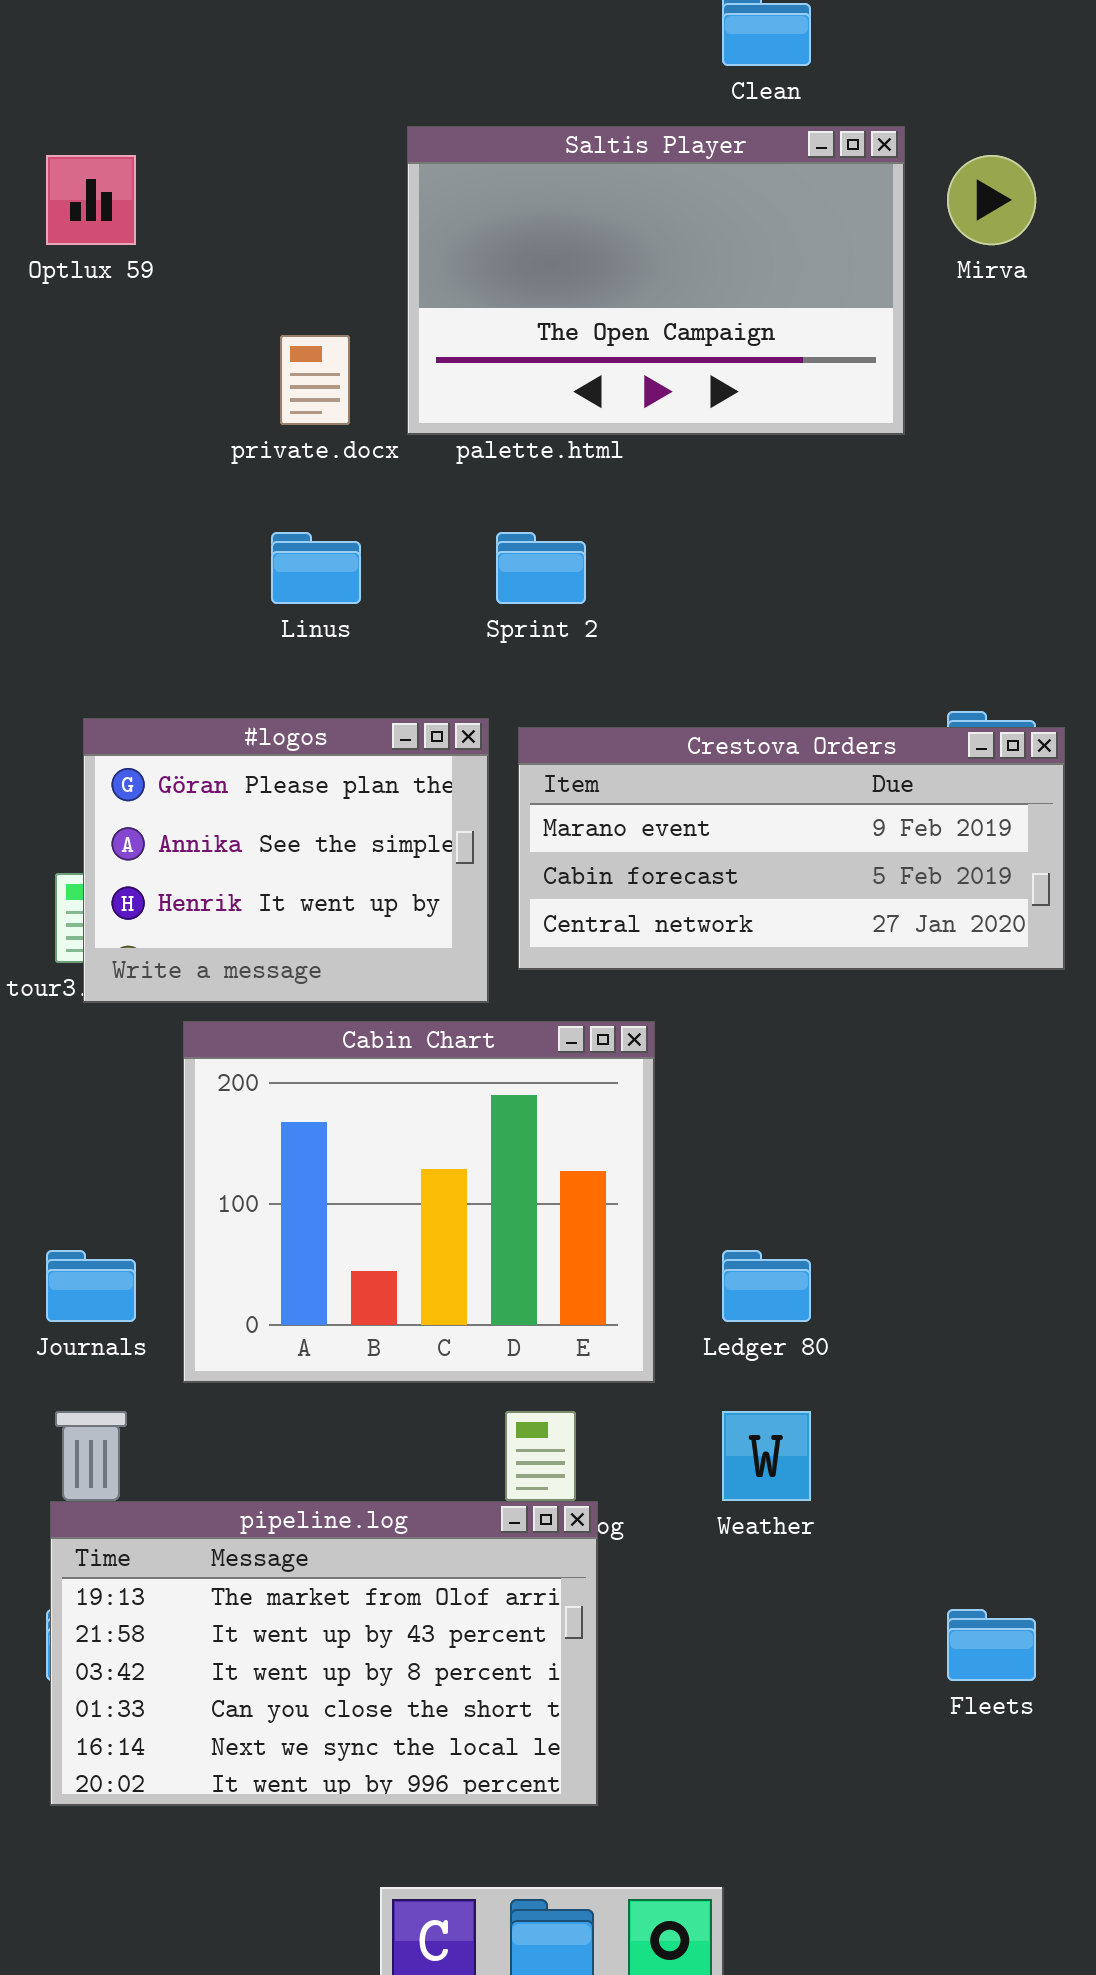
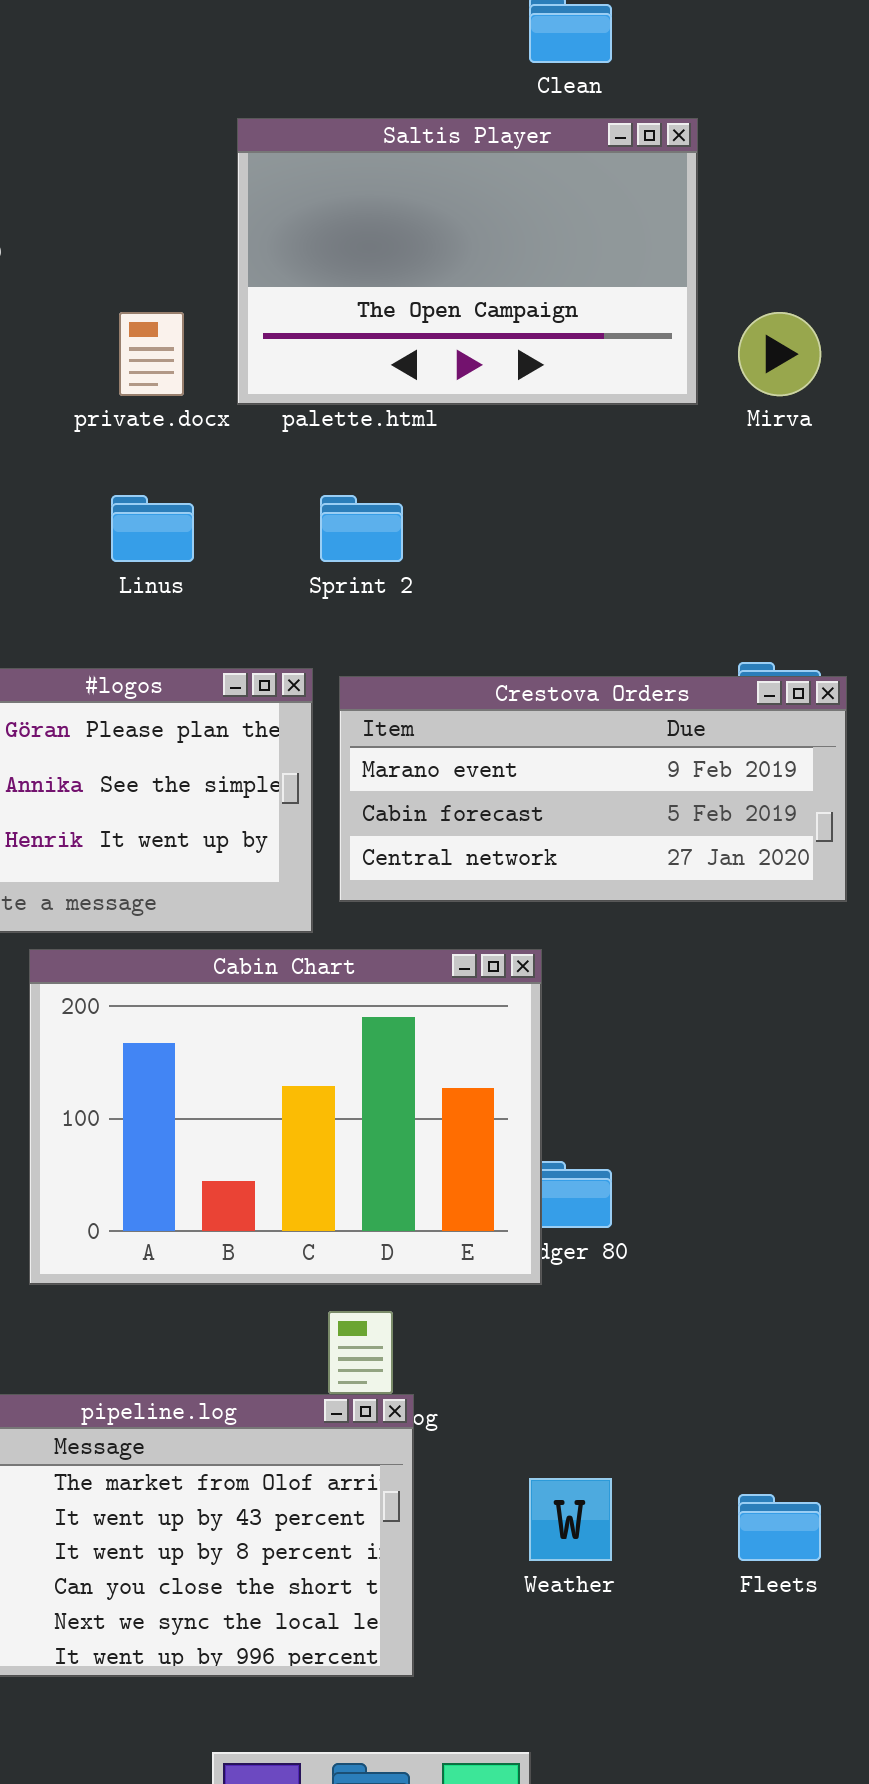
Mirva: [947,155,1036,245] -> [738,312,821,396], moved
Cabin Chart: [183,1021,655,1383] -> [29,949,542,1285], resized
Weather: [722,1411,811,1501] -> [529,1478,612,1561], moved

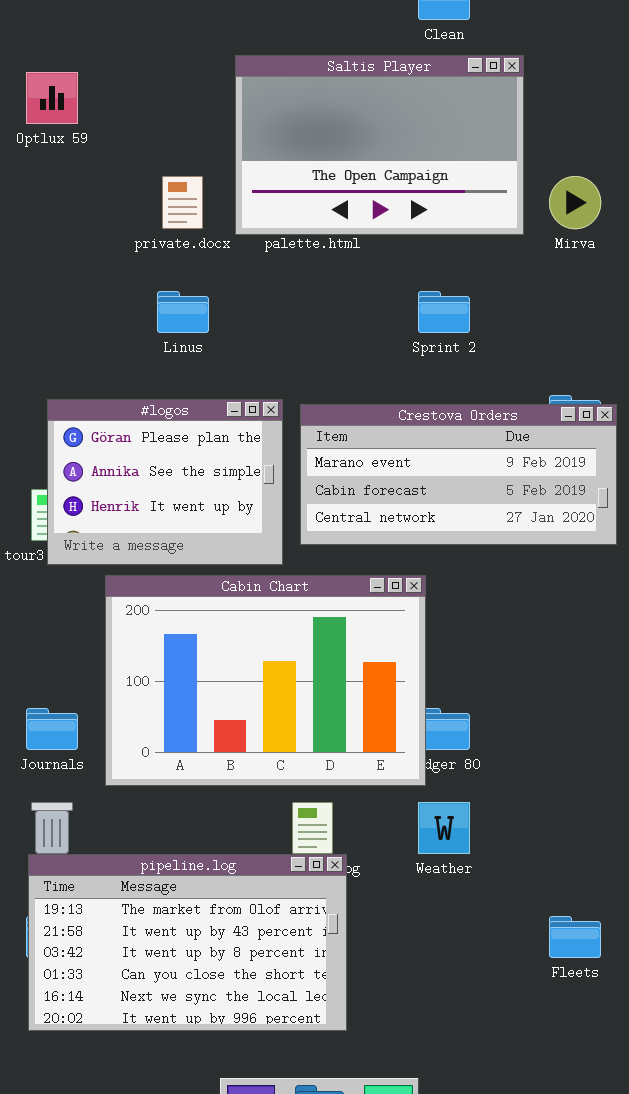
Sprint 2: [320,495,403,562] -> [418,291,470,333], moved
Weather: [529,1478,612,1561] -> [418,802,470,854], moved

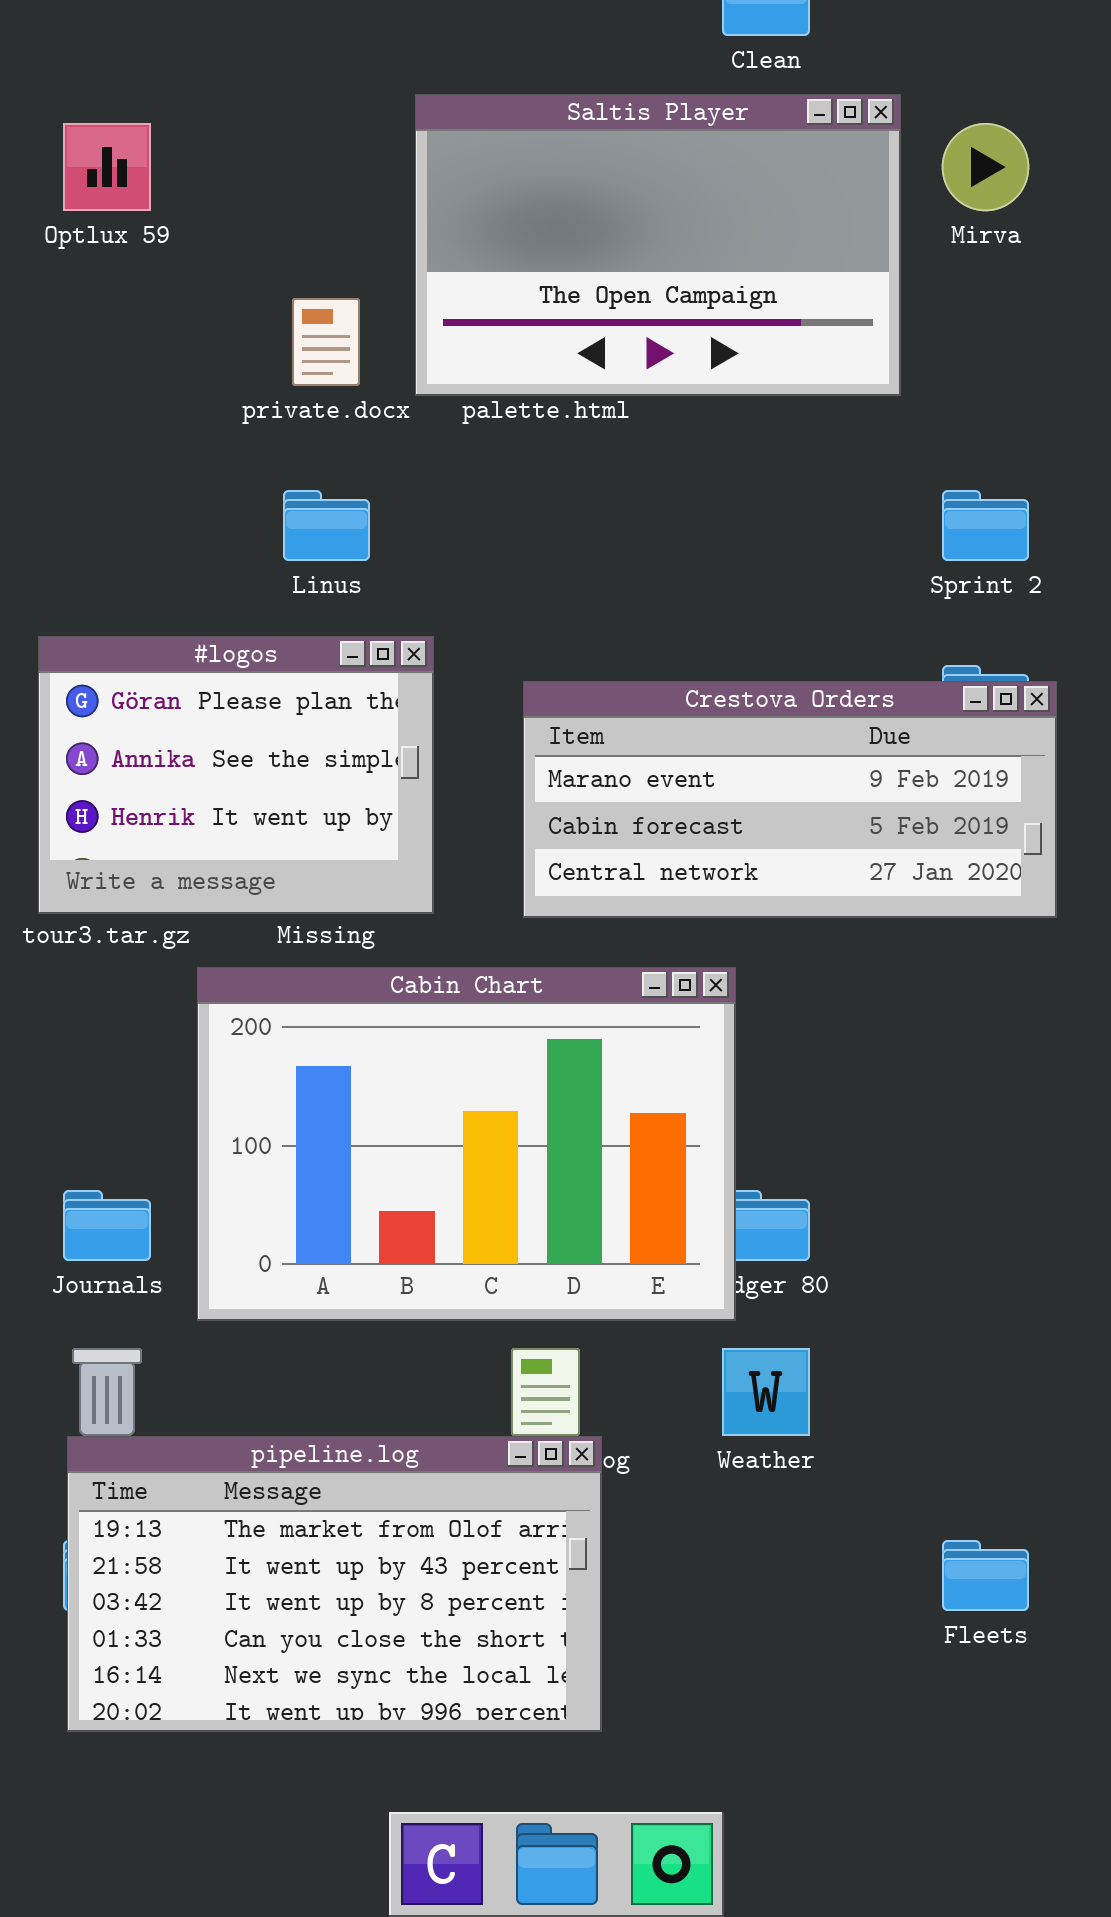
Mirva: [549,176,601,229] -> [942,123,1029,211], moved
Sprint 2: [418,291,470,333] -> [942,490,1029,561], moved
#logos: [47,399,283,565] -> [38,636,434,914], moved

